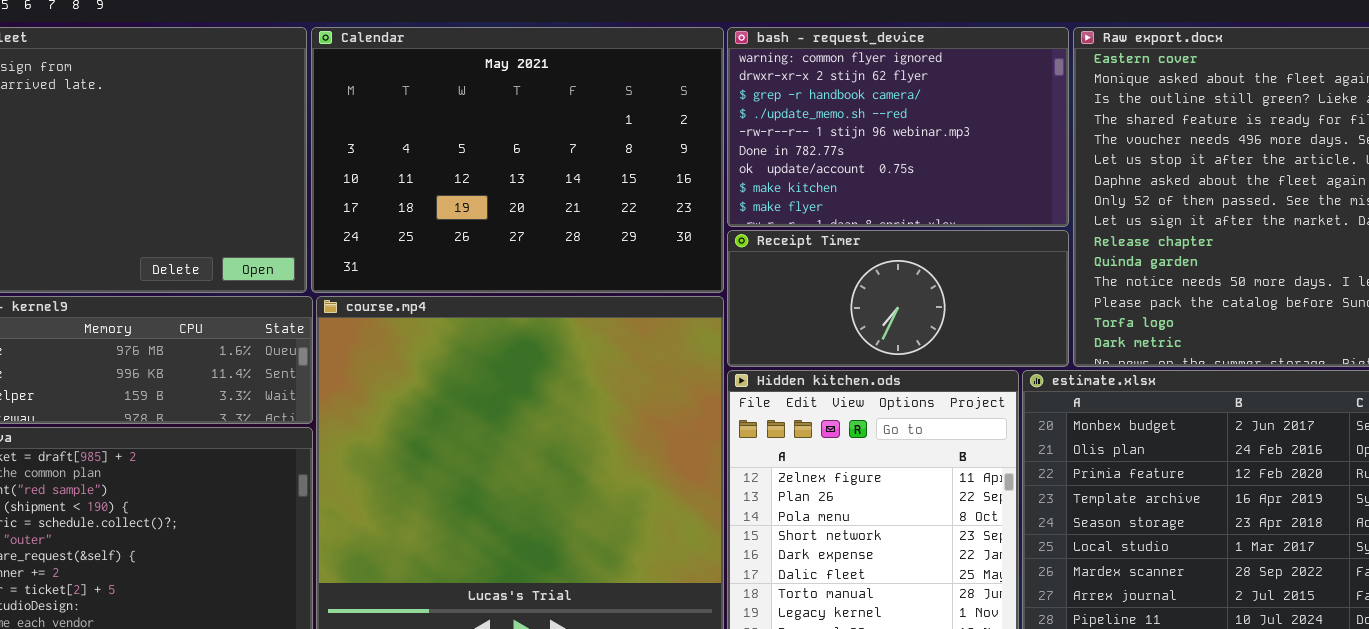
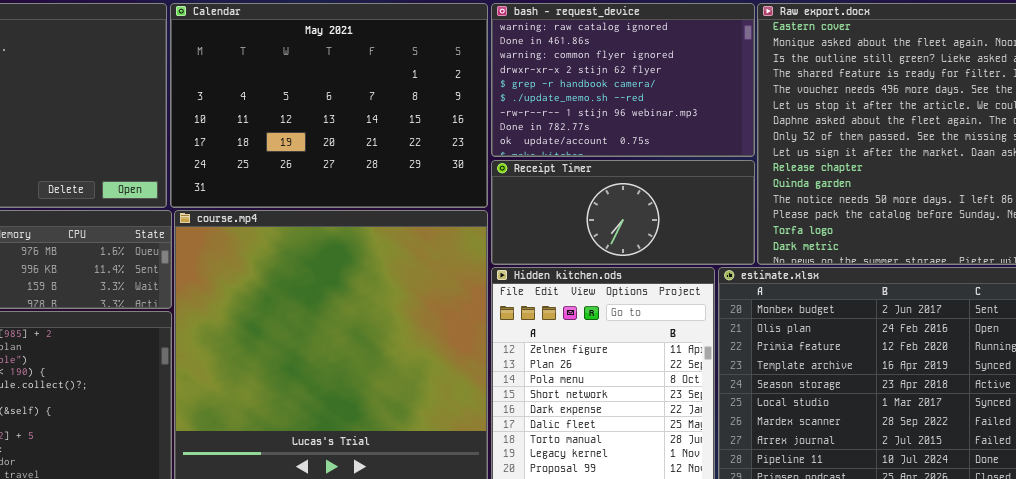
bash - request_device: [727,27,1069,227] -> [491,3,755,157], scrolled up 2 rows

